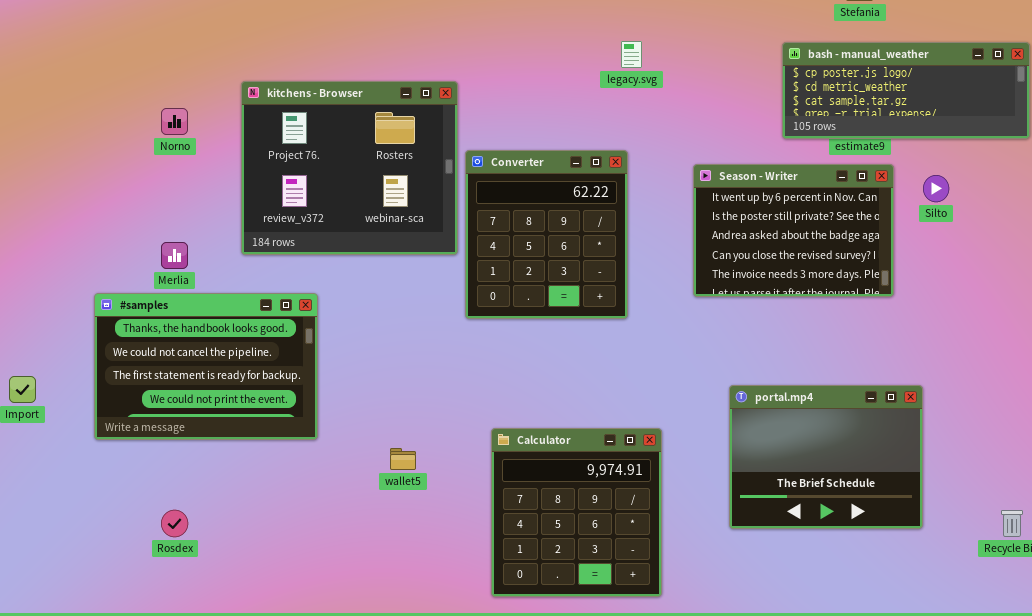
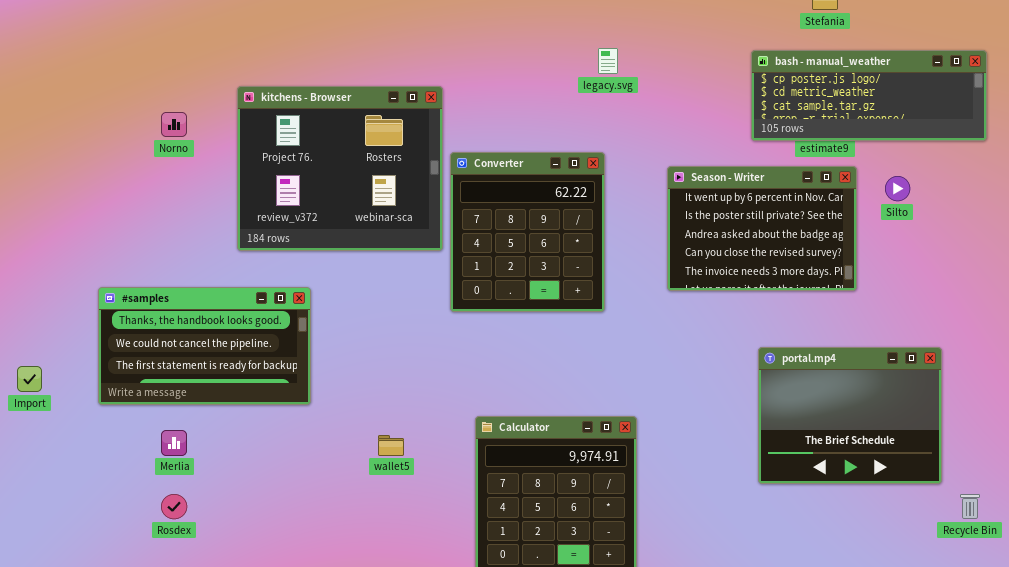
Merlia: [161,242,188,269] -> [161,430,187,456], moved
#samples: [94,293,318,440] -> [98,287,311,405], resized
portal.mp4: [729,385,923,529] -> [758,347,942,484], moved

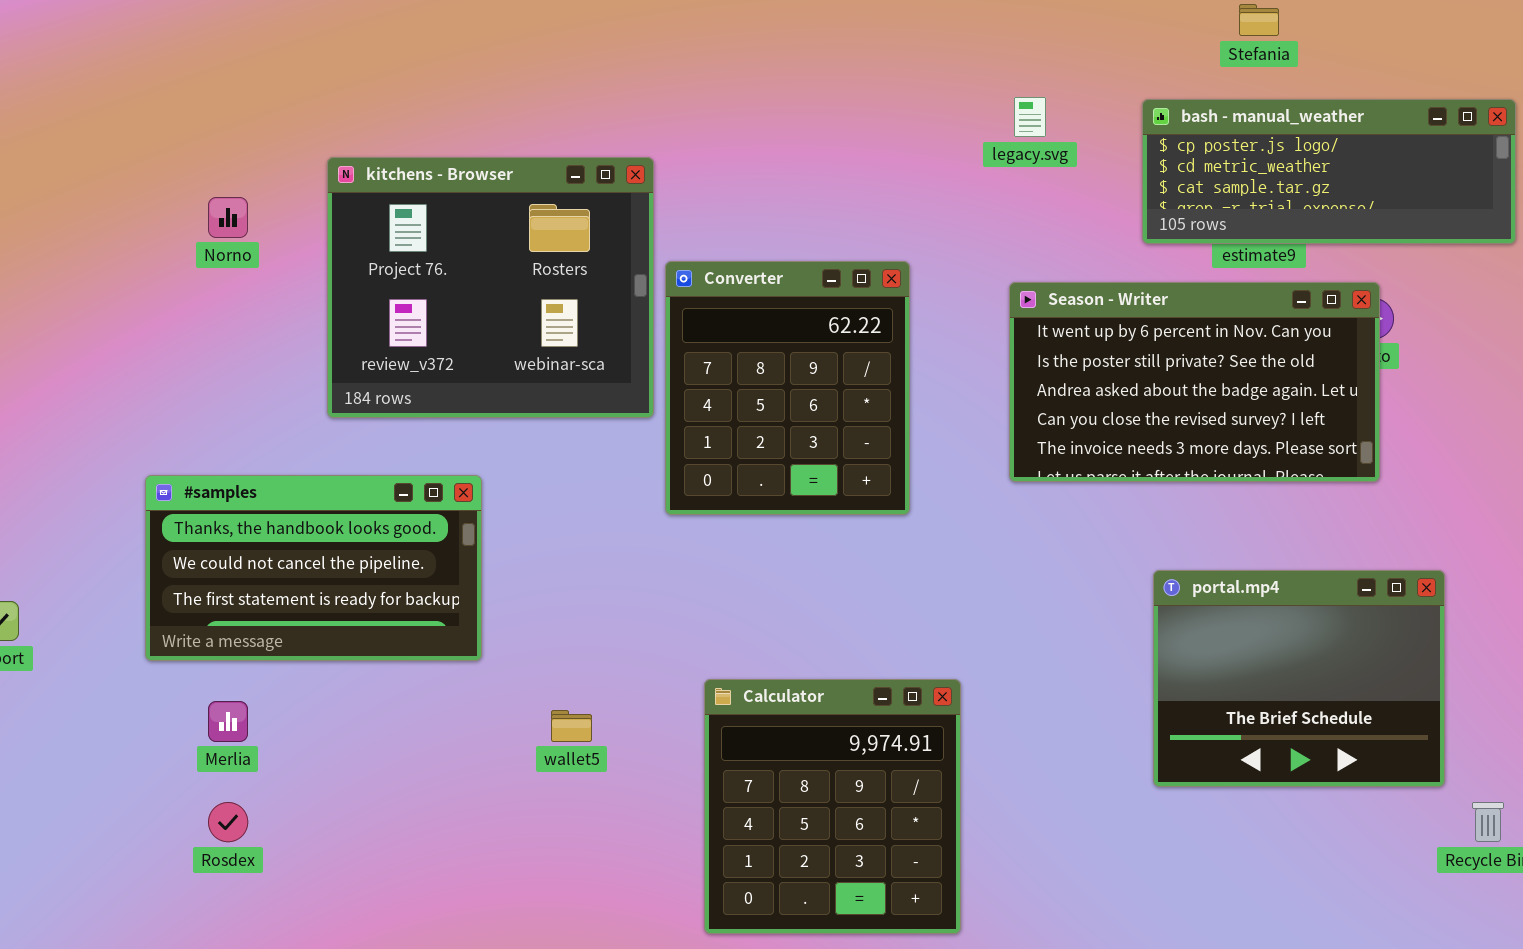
legacy.svg: [598,48,618,74] -> [1014,97,1046,137], moved
Season - Writer: [667,166,857,291] -> [1009,282,1380,482], resized
#samples: [98,287,311,405] -> [145,475,482,661], moved

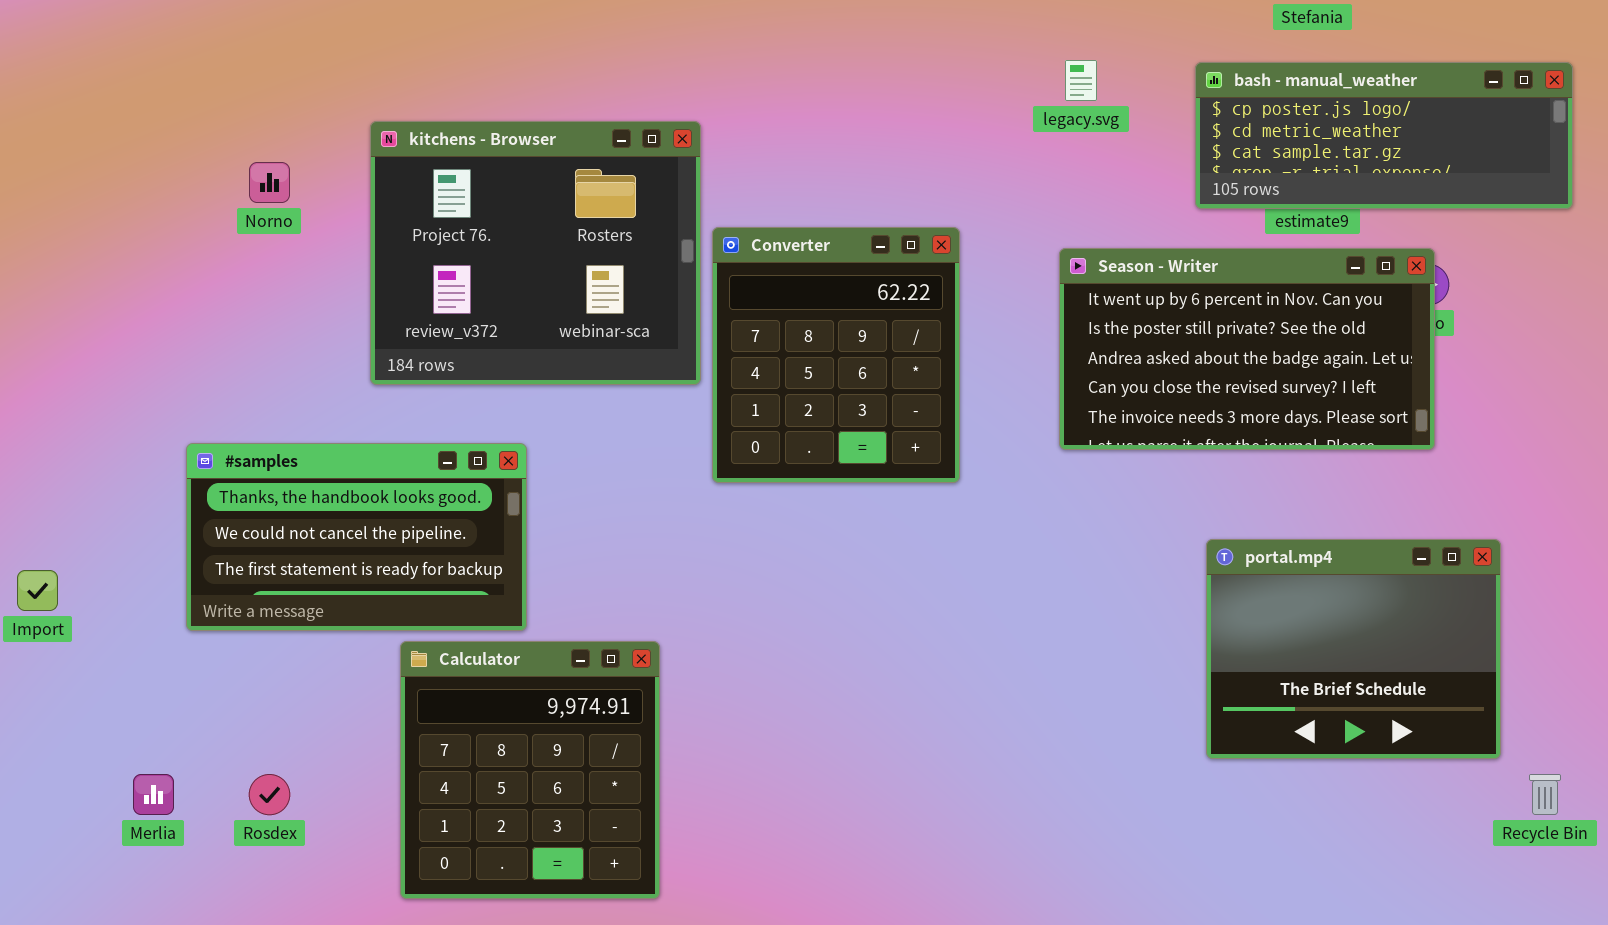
Calculator: [704,679,961,934] -> [400,641,660,899], moved
Merlia: [208,701,248,742] -> [133,774,174,815], moved

